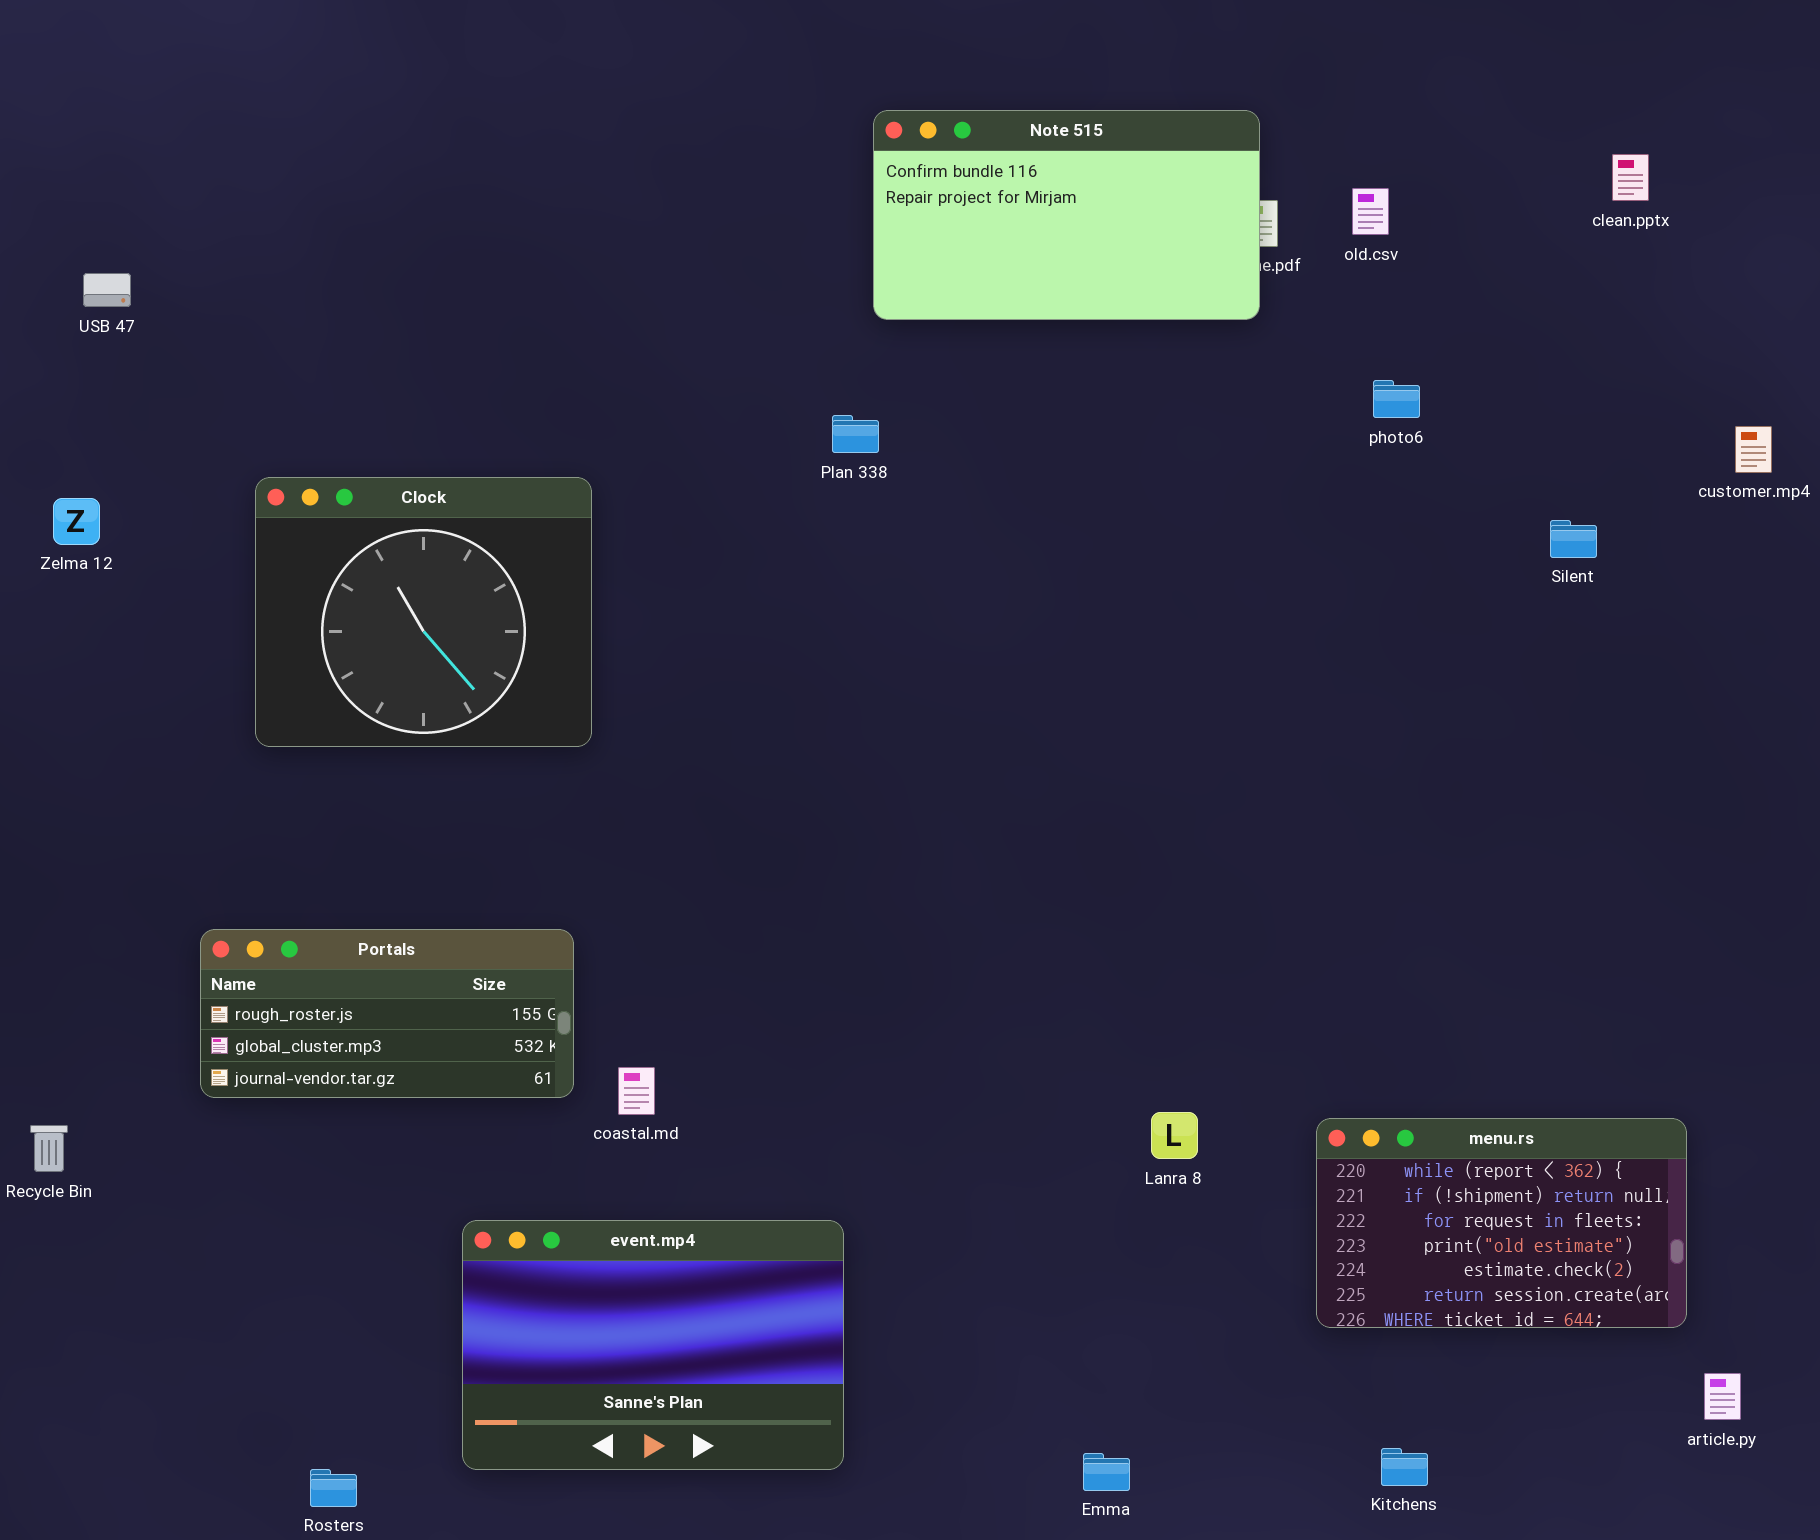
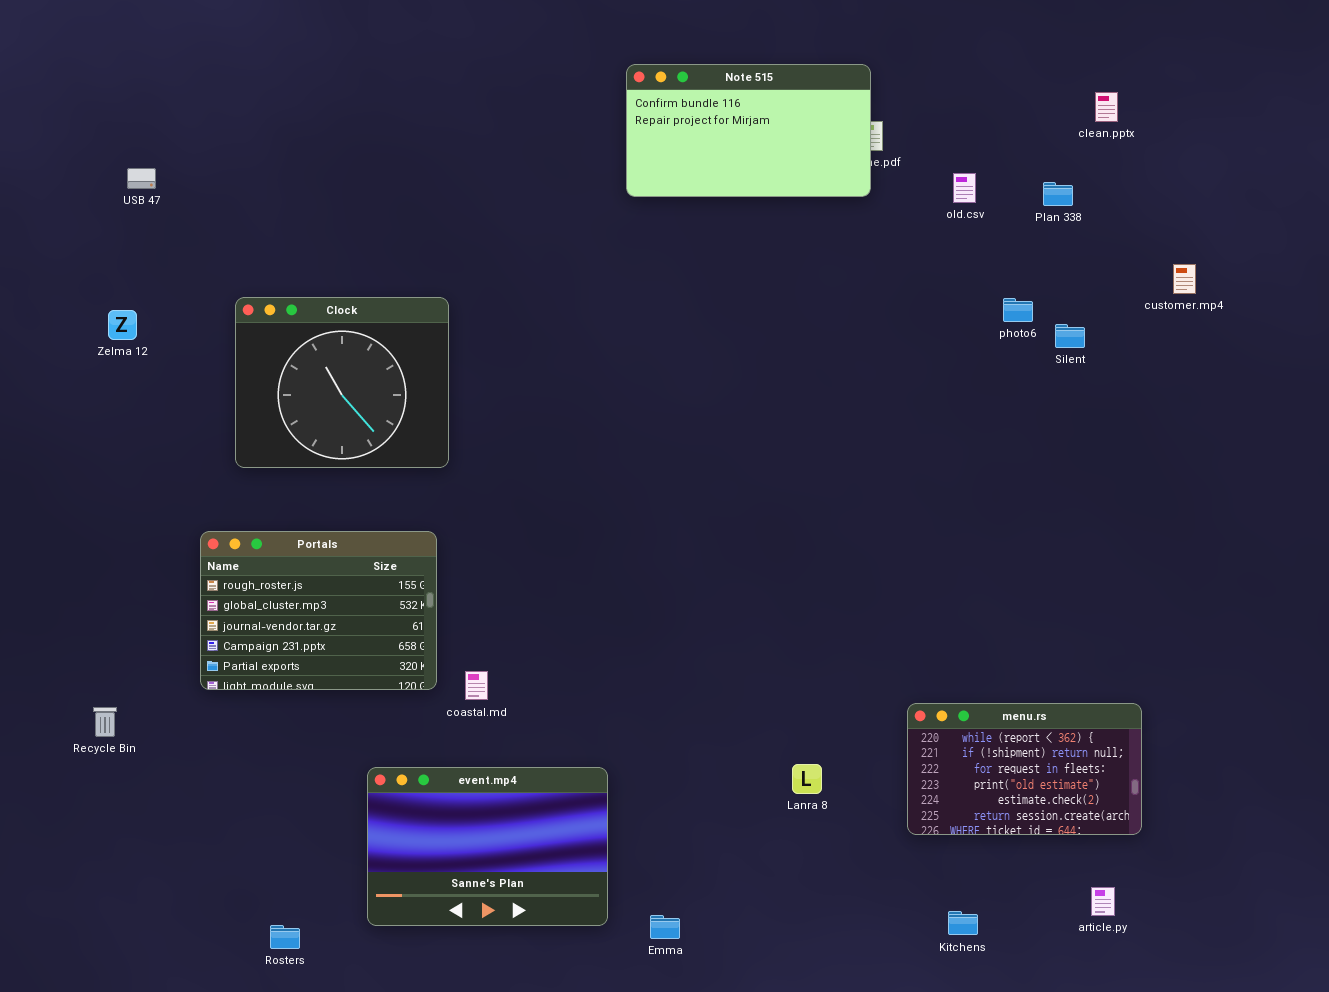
old.csv: [1352,188,1389,235] -> [953,173,976,203], moved
photo6: [1373,380,1420,418] -> [1003,298,1033,322], moved
Plan 338: [832,415,879,453] -> [1043,182,1073,206], moved
Portals: [200,929,574,1098] -> [200,531,437,690], resized
Lanra 8: [1151,1112,1198,1159] -> [792,764,822,794], moved
article.py: [1704,1373,1741,1420] -> [1091,887,1115,916], moved
Emma: [1083,1453,1130,1491] -> [650,915,680,939], moved

